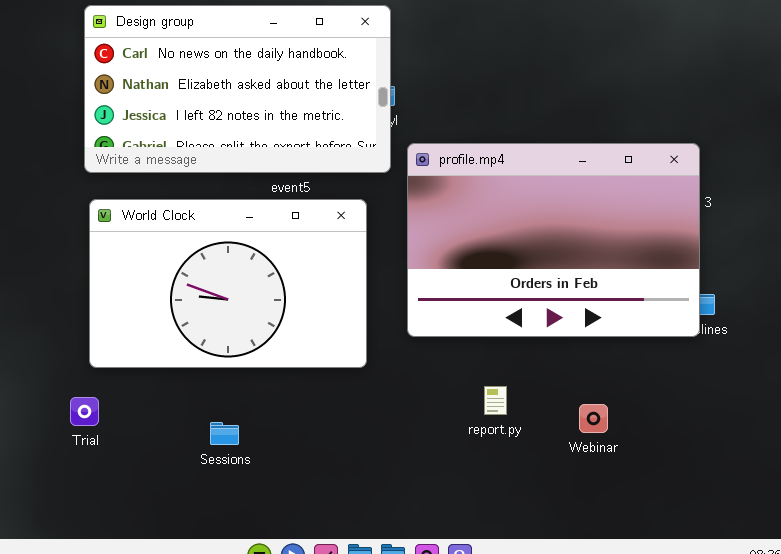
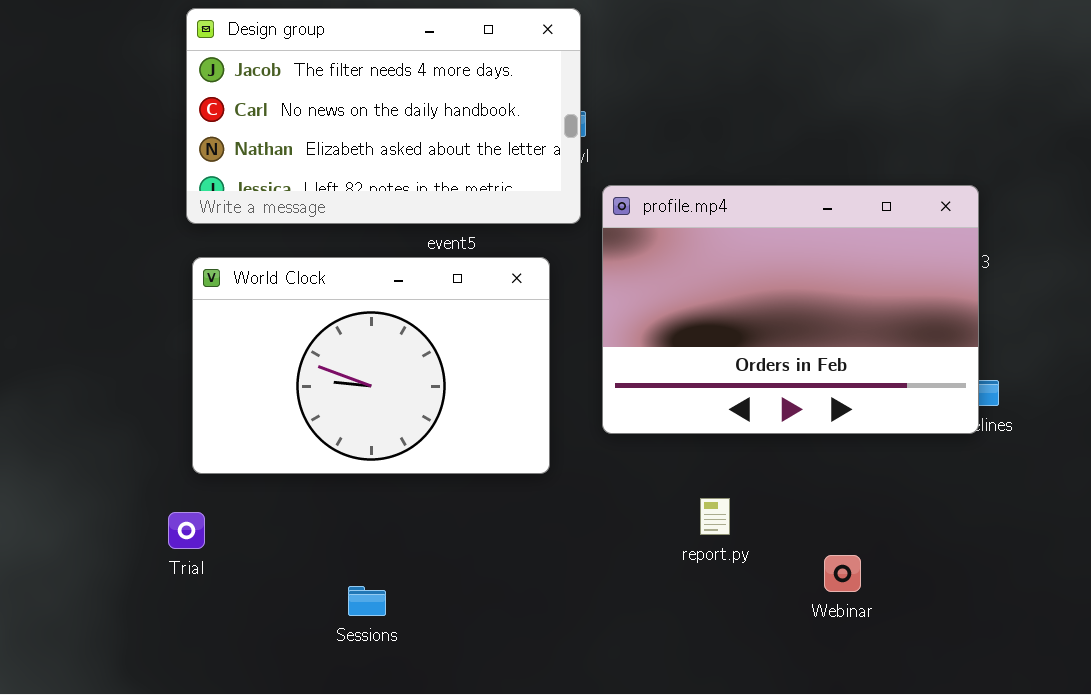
Design group: [84,5,391,173] -> [186,8,581,224], scrolled up 1 row
Webinar: [579,404,608,433] -> [824,555,861,592], moved
Sessions: [210,422,239,445] -> [348,586,386,616], moved

